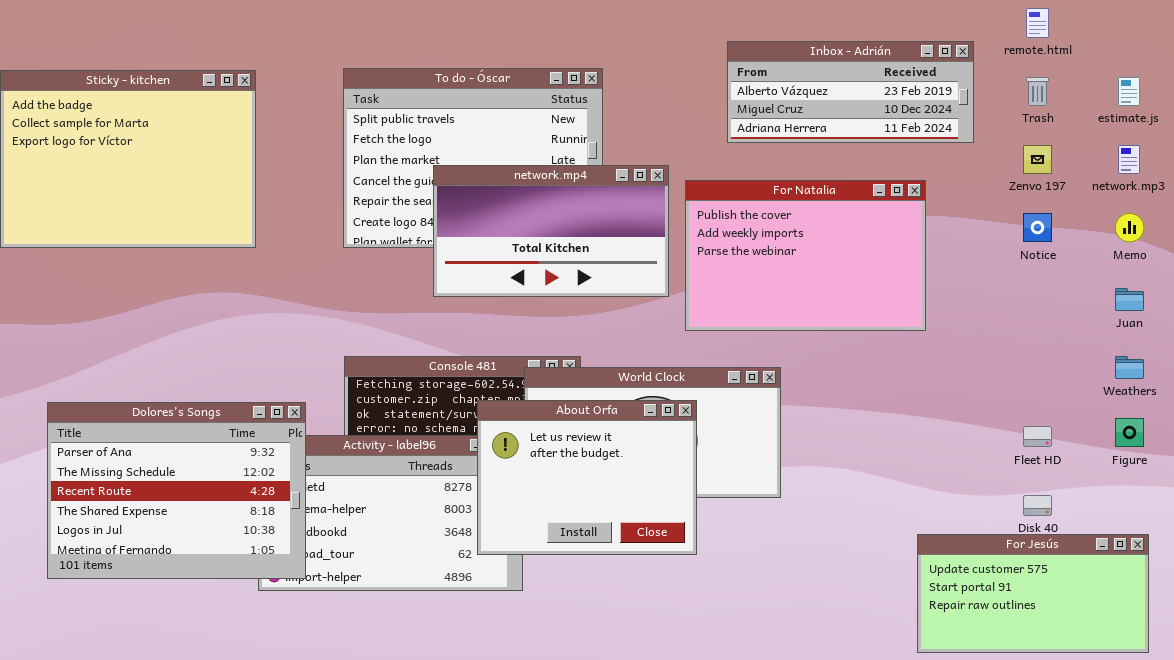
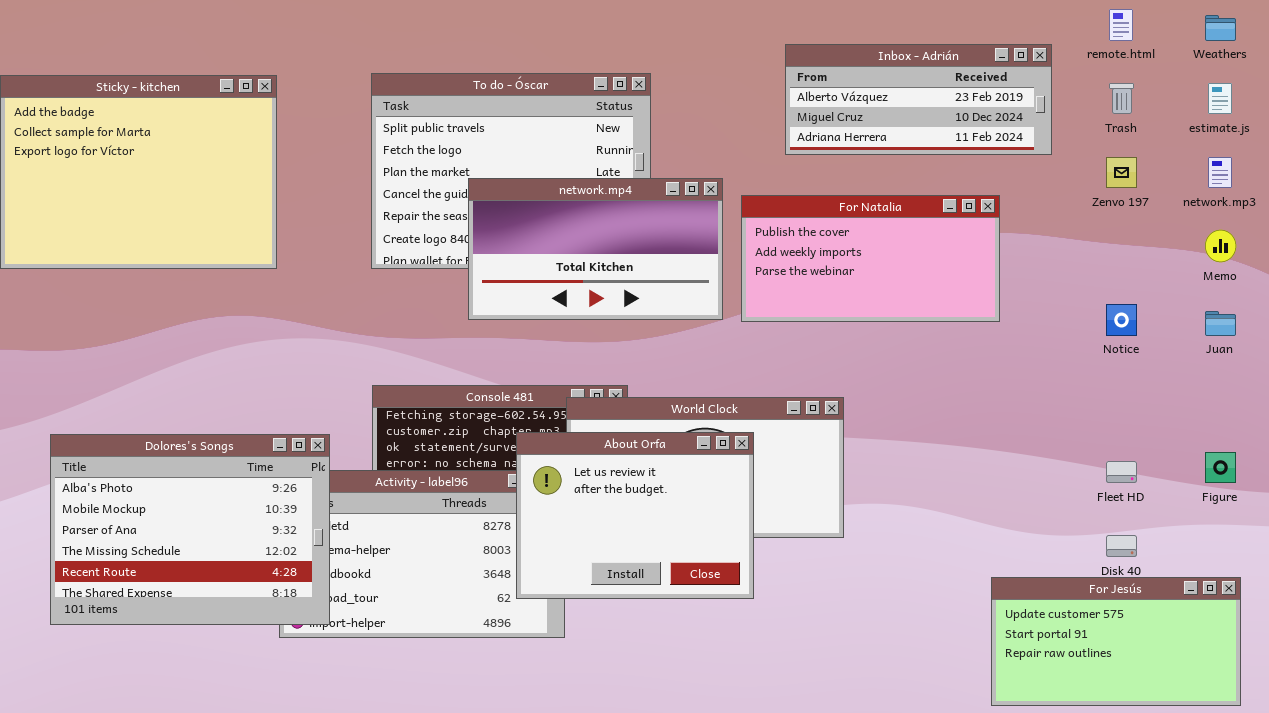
For Natalia: [685,180,926,331] -> [741,195,1000,322], resized
Notice: [1023,213,1052,242] -> [1106,304,1137,336], moved
Weathers: [1115,356,1144,379] -> [1205,15,1236,41], moved
Dolores's Songs: [47,402,306,579] -> [50,434,330,625], scrolled up 2 rows

